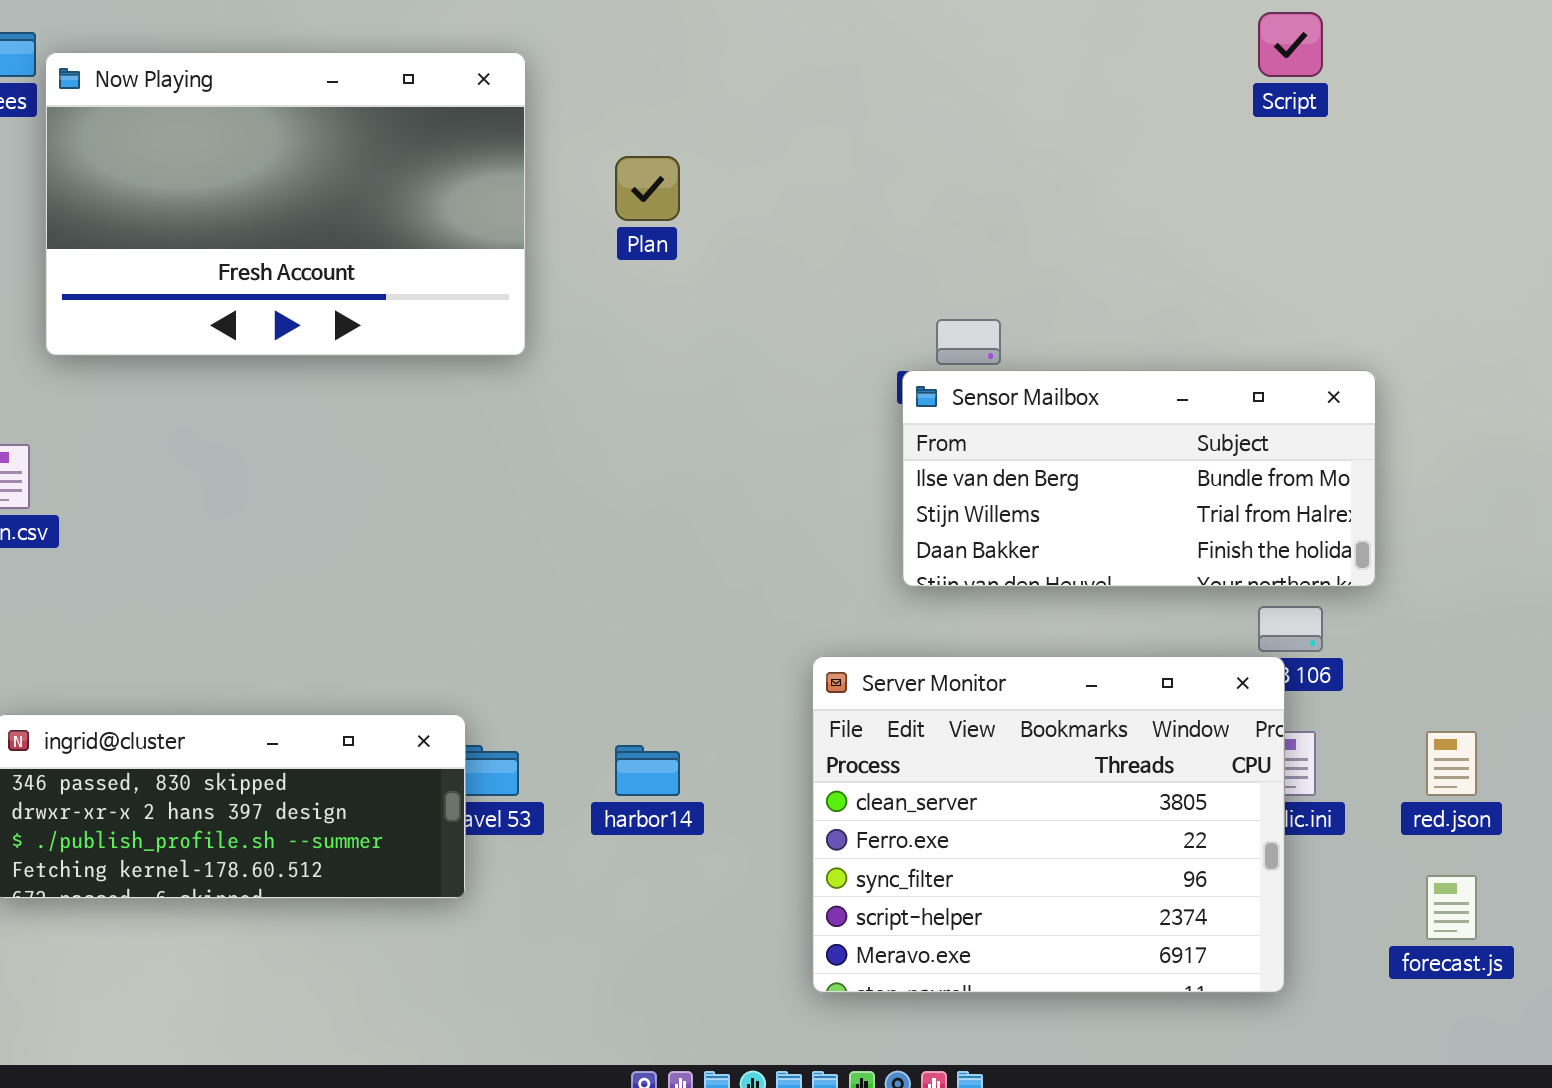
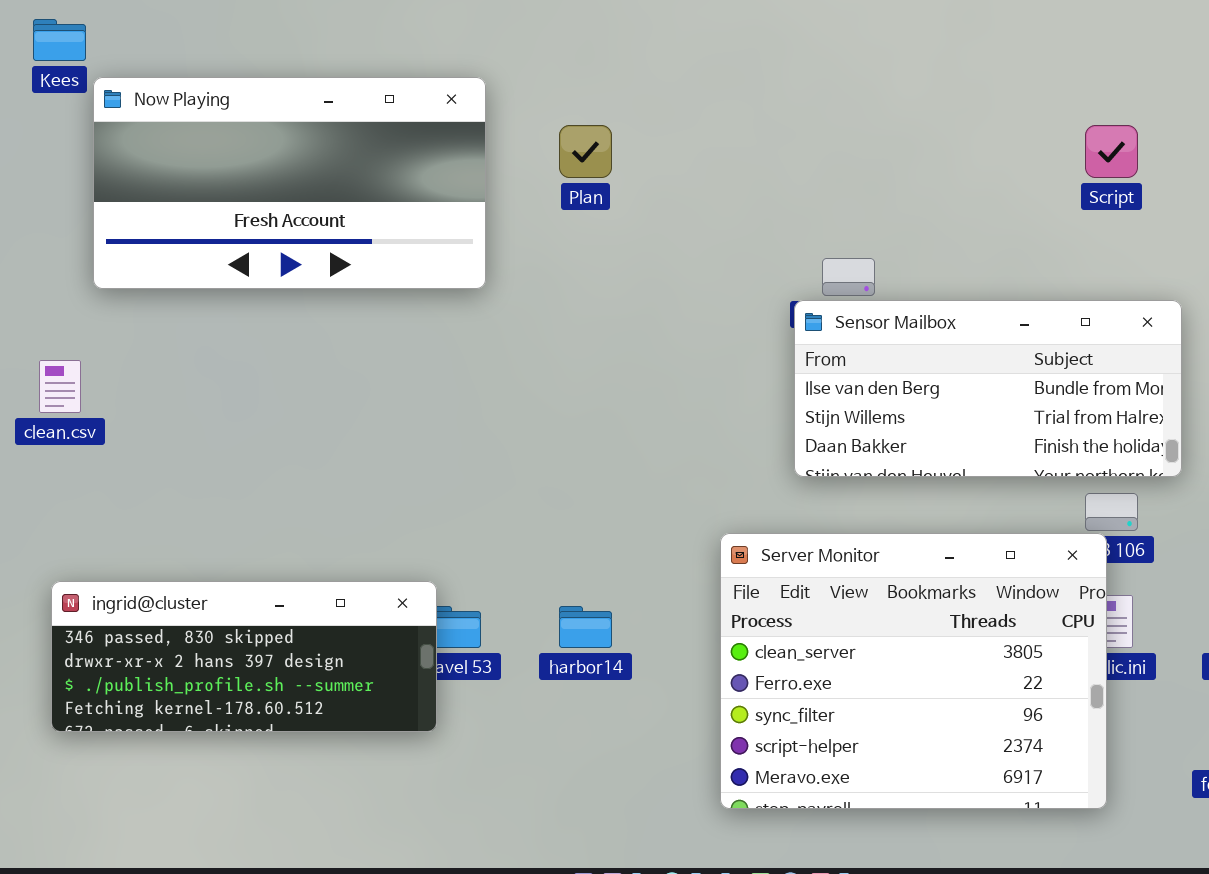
Script: [1258,12,1323,77] -> [1085,125,1138,178], moved
Now Playing: [45,52,526,356] -> [93,77,486,289], resized

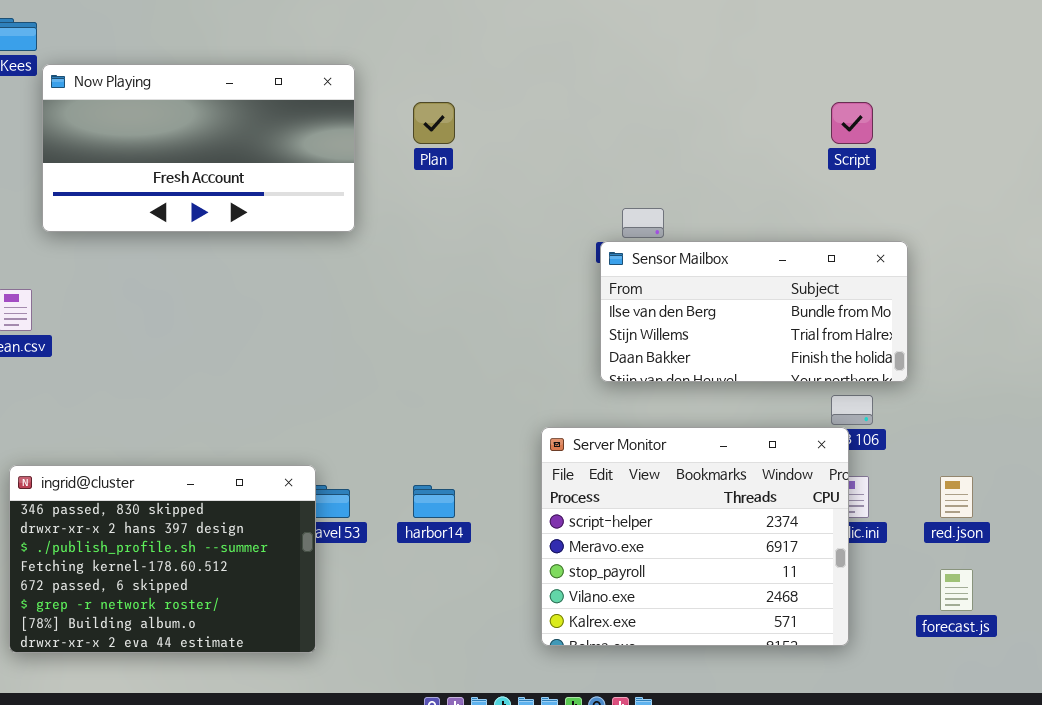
Server Monitor: [720,533,1107,809] -> [541,427,849,646], scrolled down 3 rows
ingrid@cluster: [51,581,437,732] -> [9,465,316,653], resized

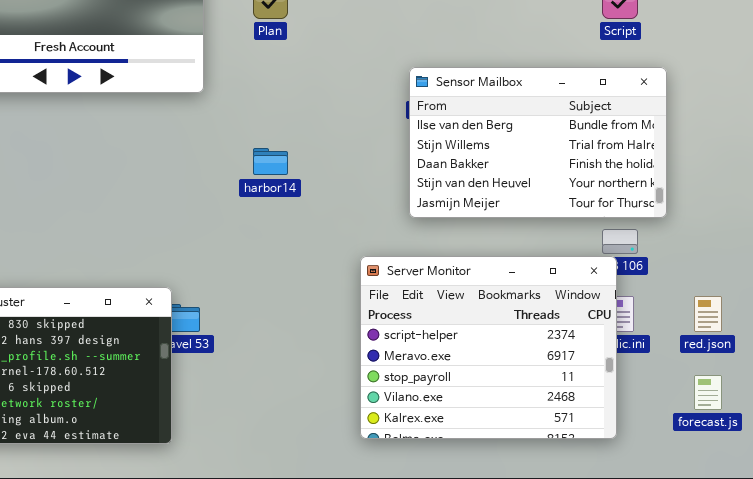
Sensor Mailbox: [600,241,908,382] -> [409,67,667,218], resized
harbor14: [413,485,455,518] -> [253,148,288,175], moved

